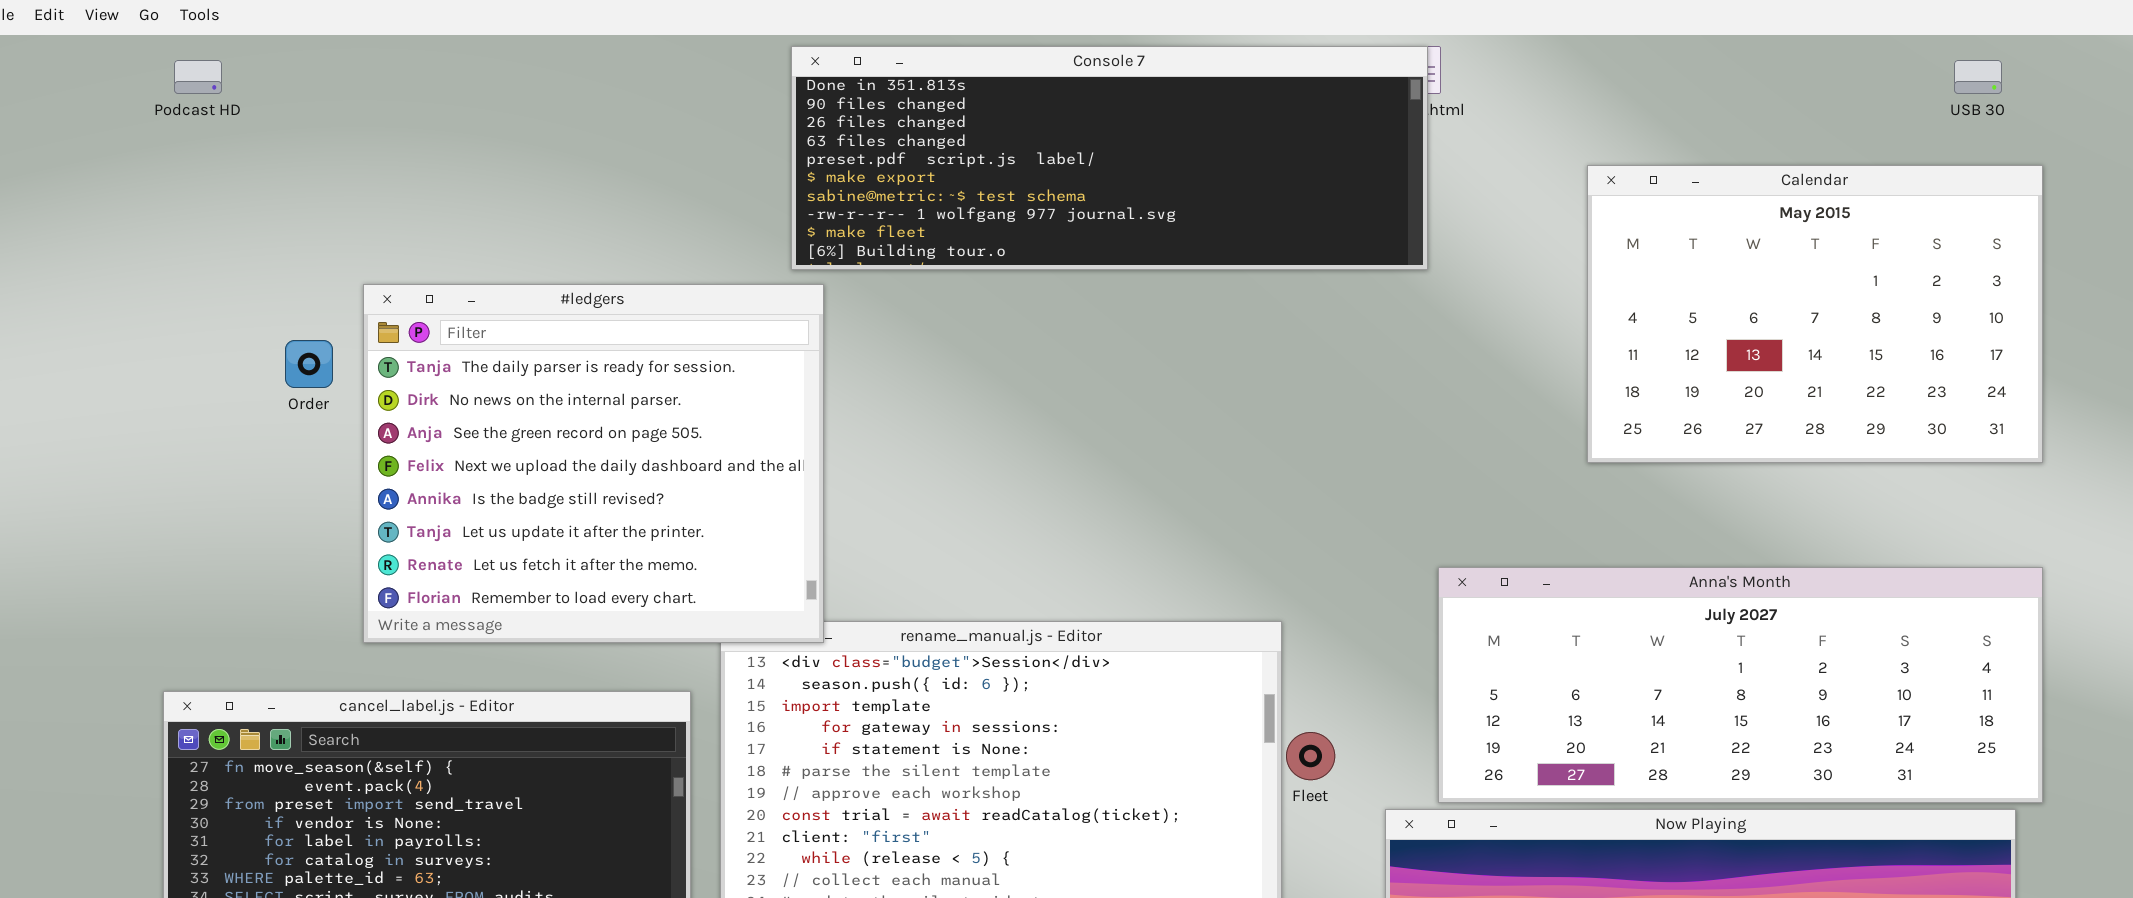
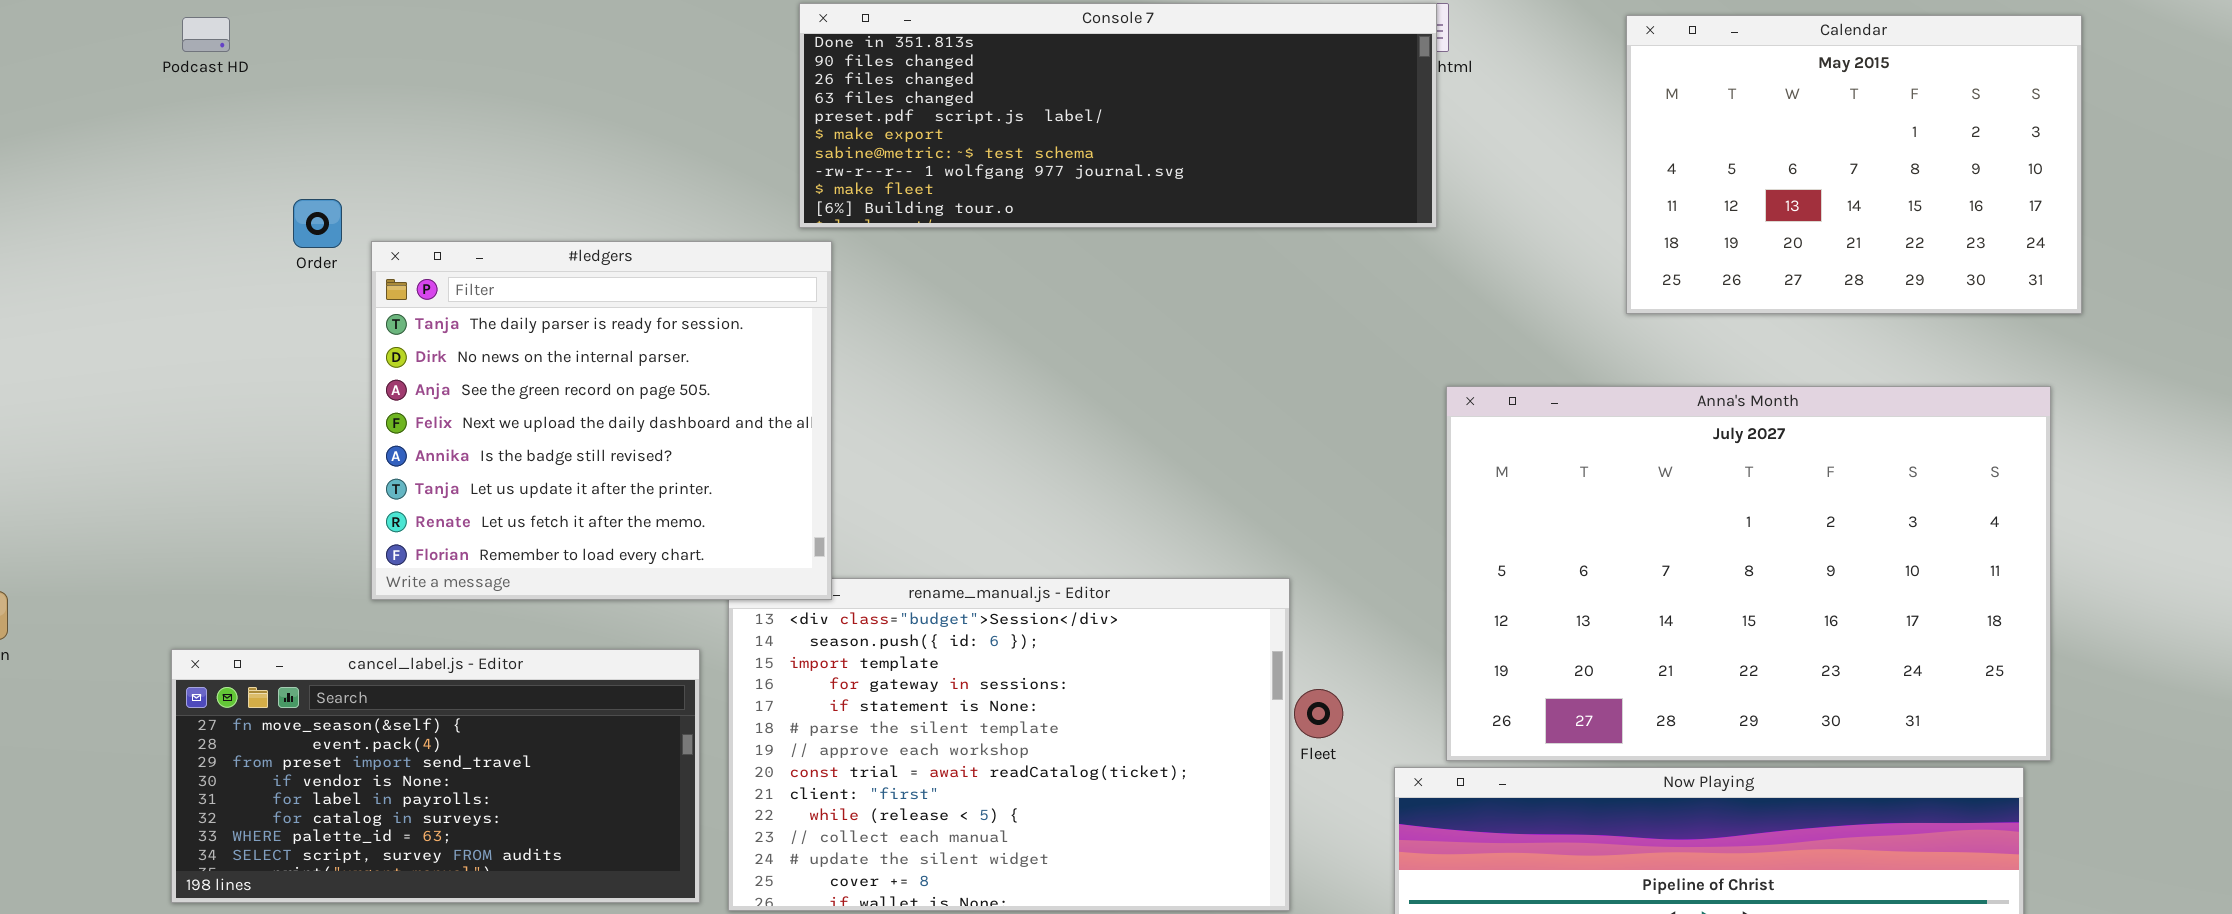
Calendar: [1587,165,2043,463] -> [1626,15,2082,314], moved
Order: [285,340,333,388] -> [293,199,342,248], moved
Anna's Month: [1438,567,2043,803] -> [1446,386,2051,761], resized

